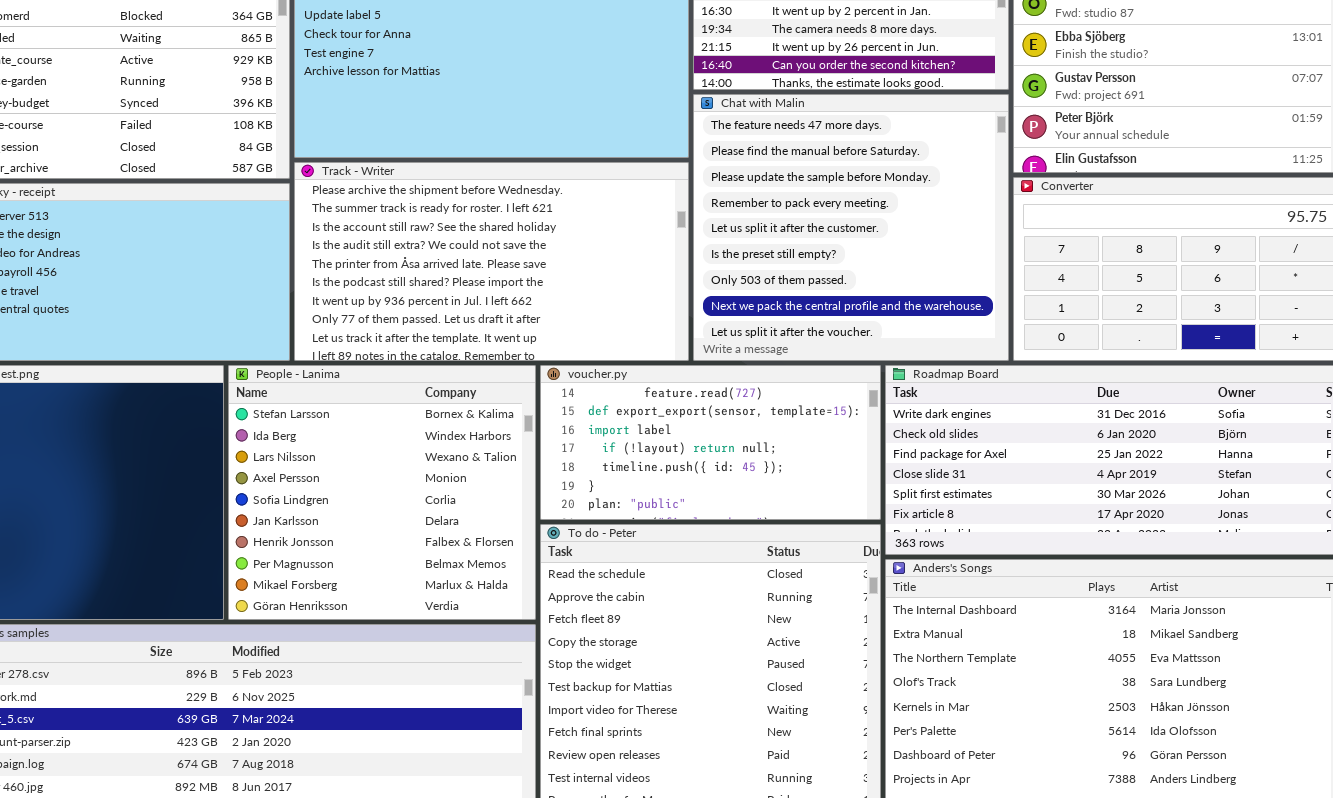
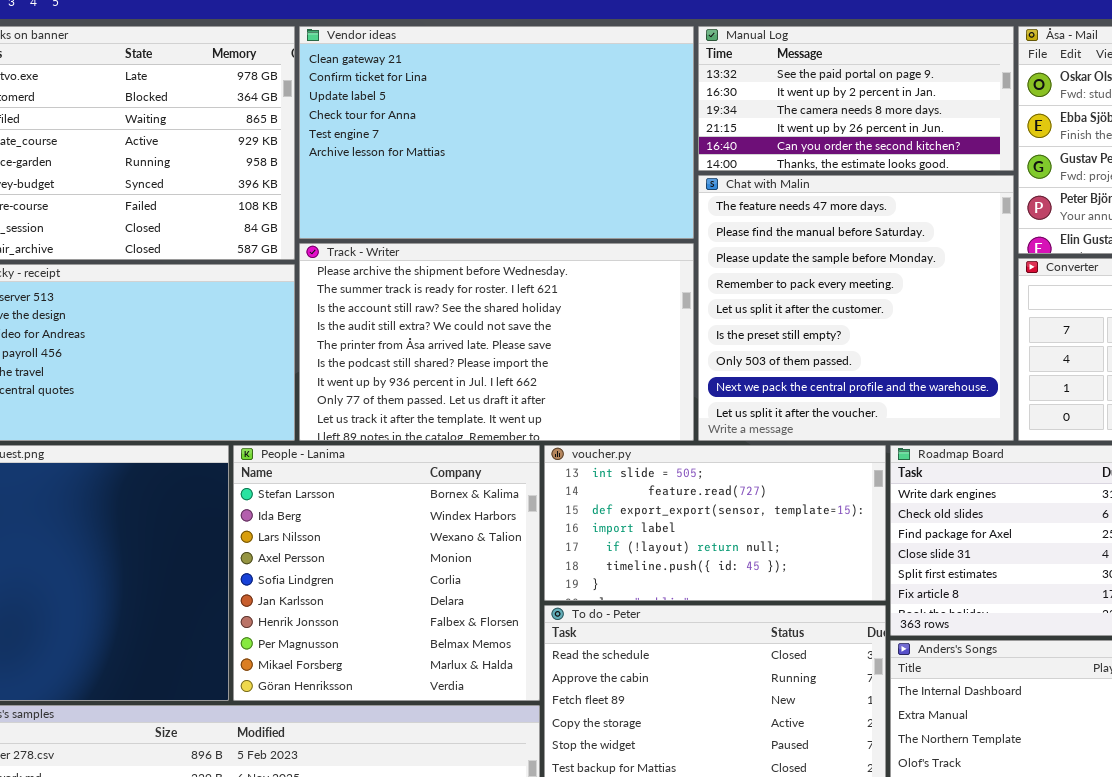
voucher.py: [540,365,881,520] -> [544,445,886,601], scrolled up 1 row

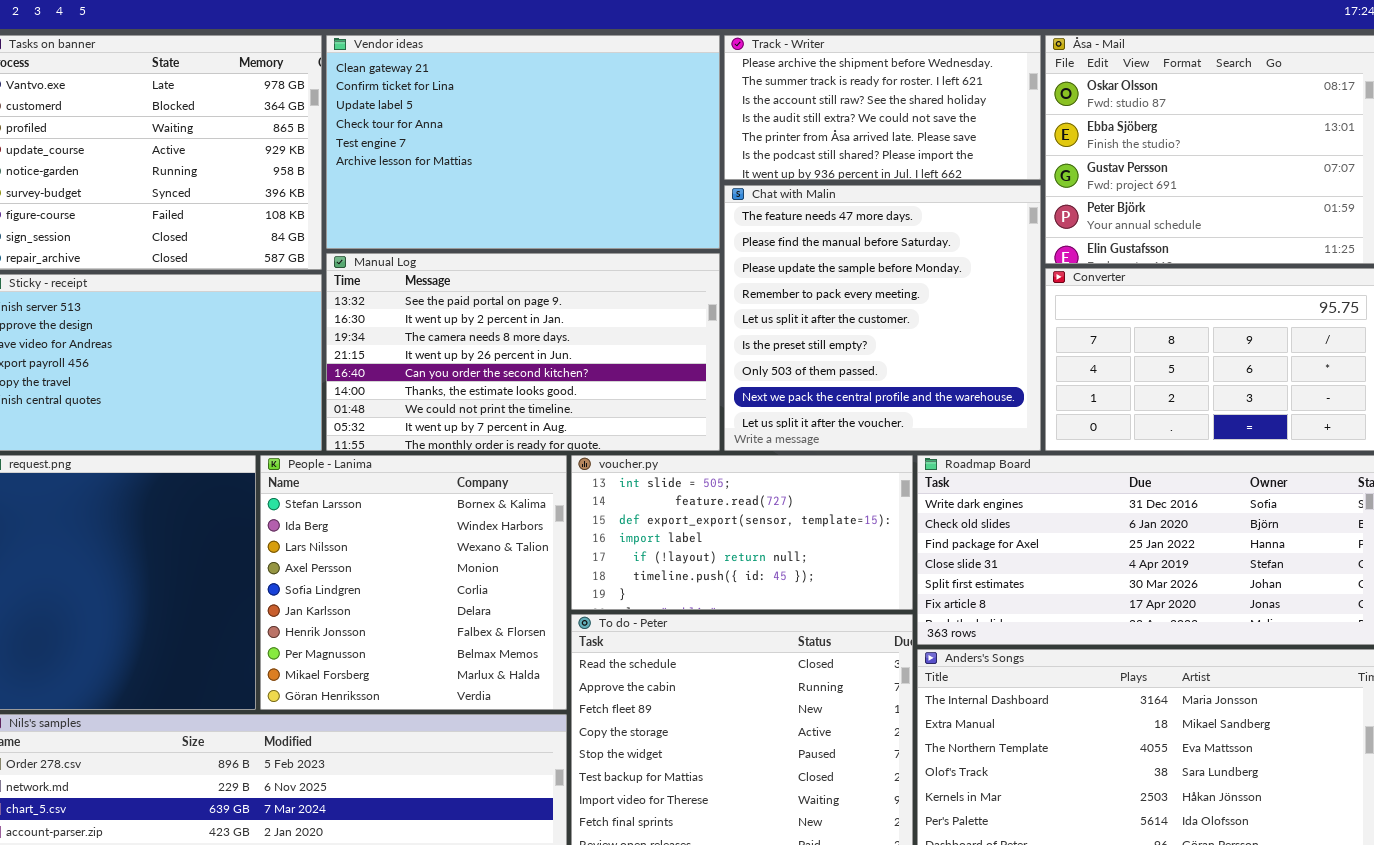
Manual Log: [698,26,1014,171] -> [326,253,720,451], moved, resized
Track - Writer: [299,243,694,441] -> [724,35,1041,180], moved, resized

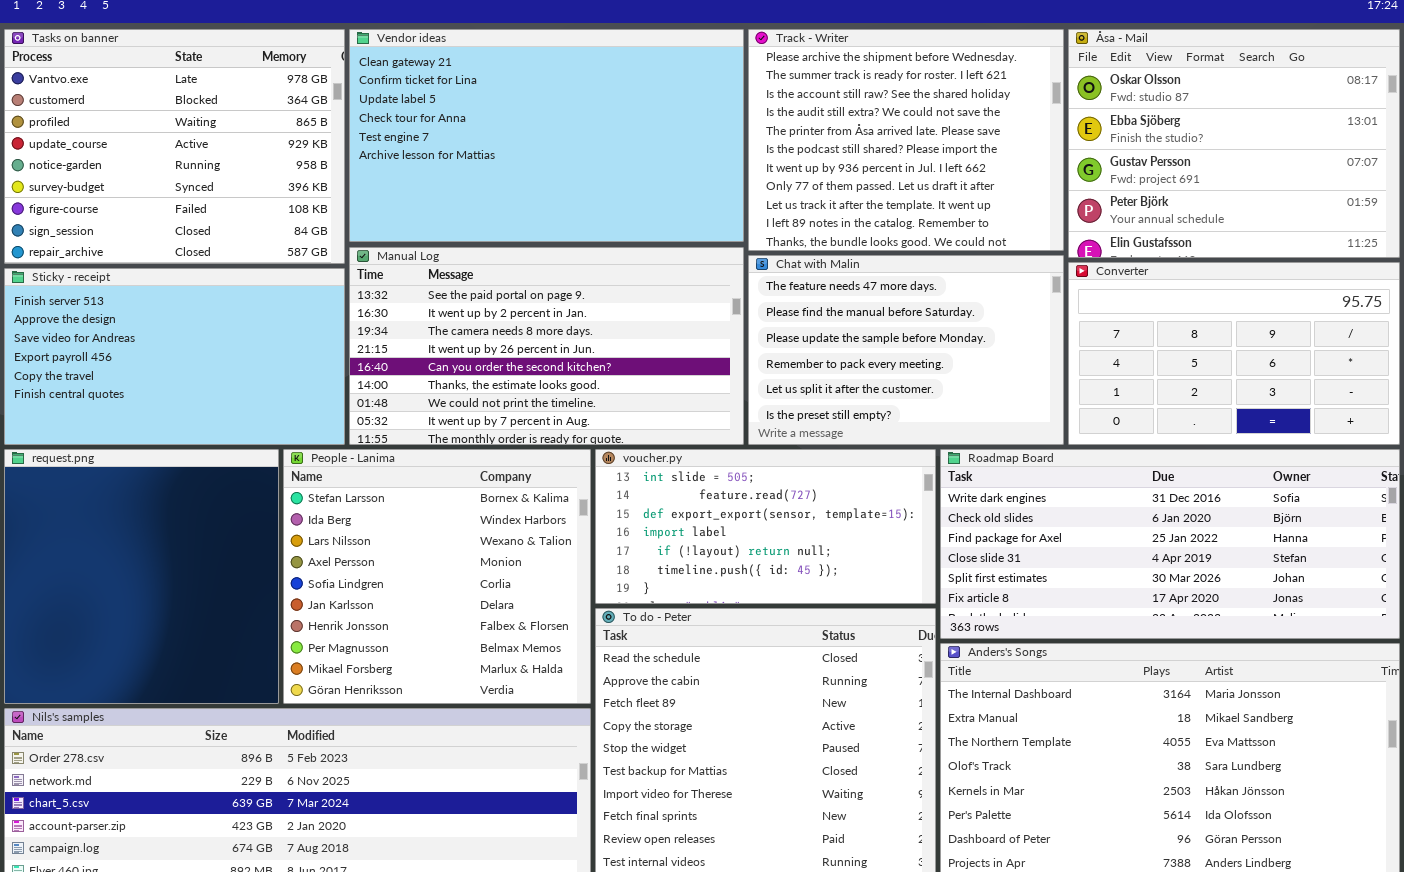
Track - Writer: [724,35,1041,180] -> [748,29,1064,251], resized
Chat with Malin: [724,185,1041,451] -> [748,255,1064,445], resized

